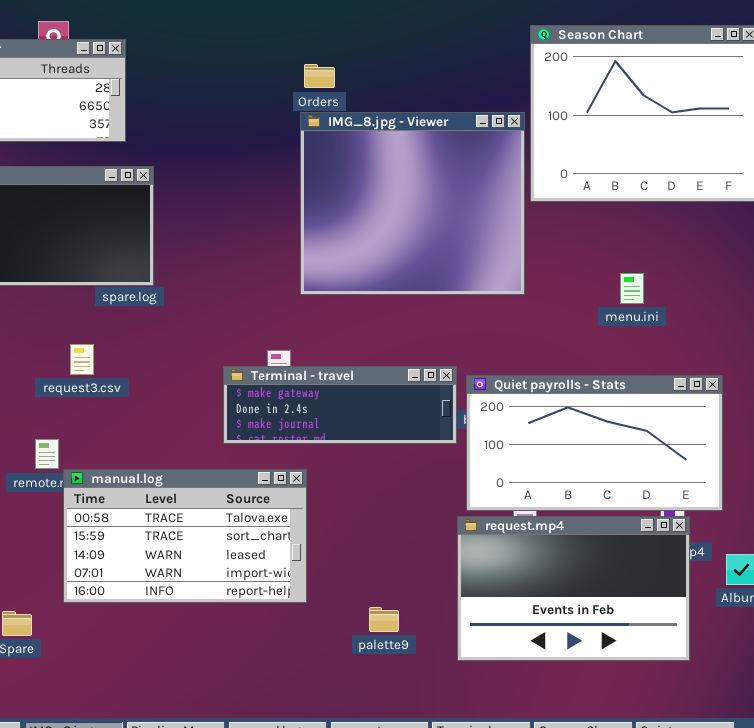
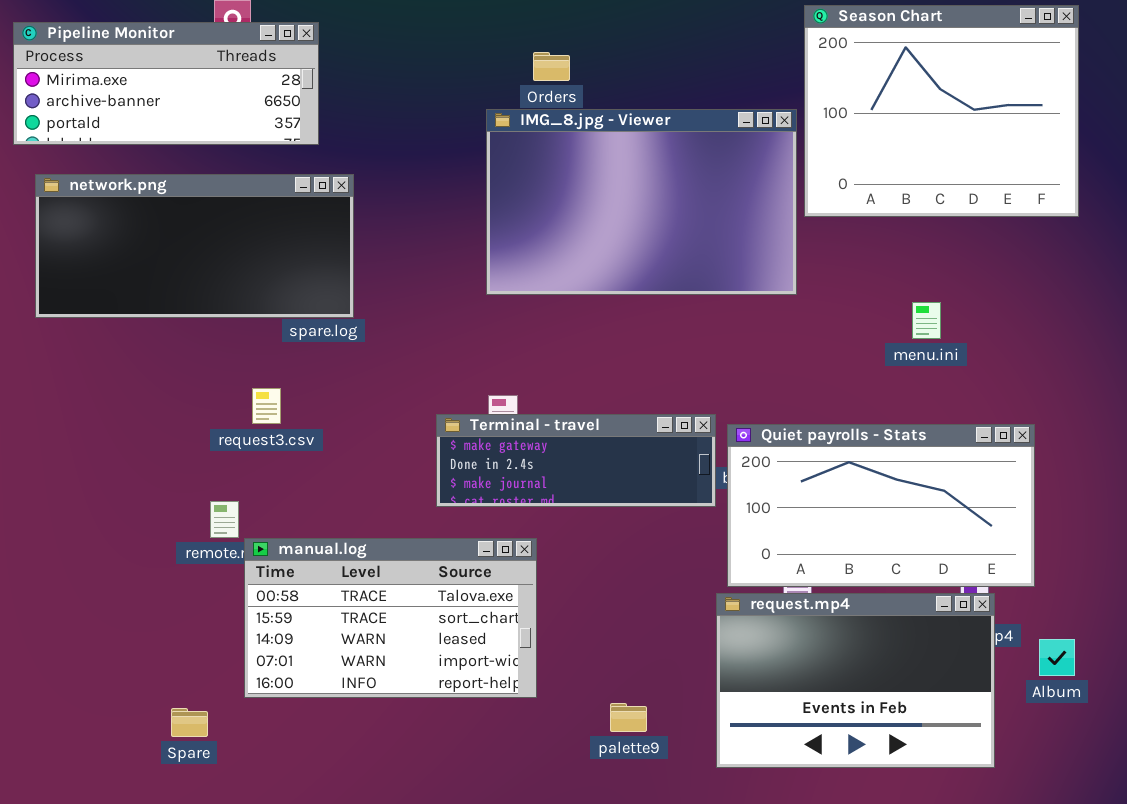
IMG_8.jpg - Viewer: [300,112,525,295] -> [486,109,797,295], resized

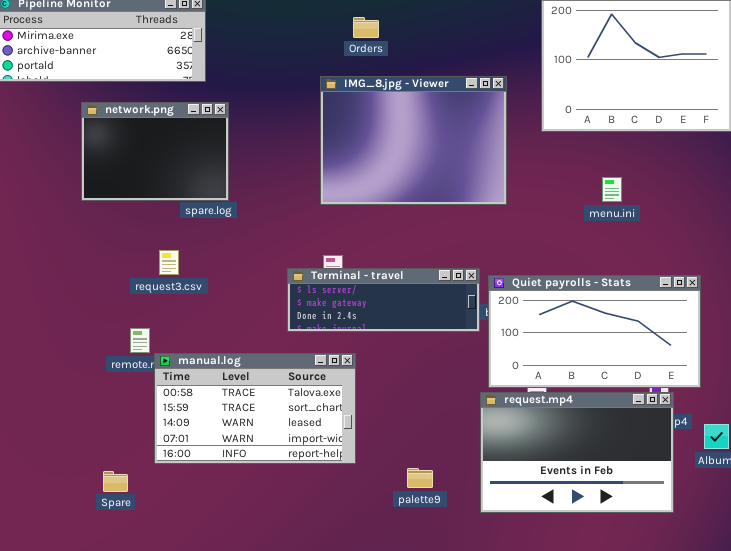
IMG_8.jpg - Viewer: [486,109,797,295] -> [320,76,507,205], moved, resized
network.png: [35,174,354,318] -> [81,102,229,201], resized
menu.ini: [912,302,941,339] -> [602,177,622,202], moved
Terminal - travel: [436,414,716,507] -> [287,268,480,332], scrolled up 1 row

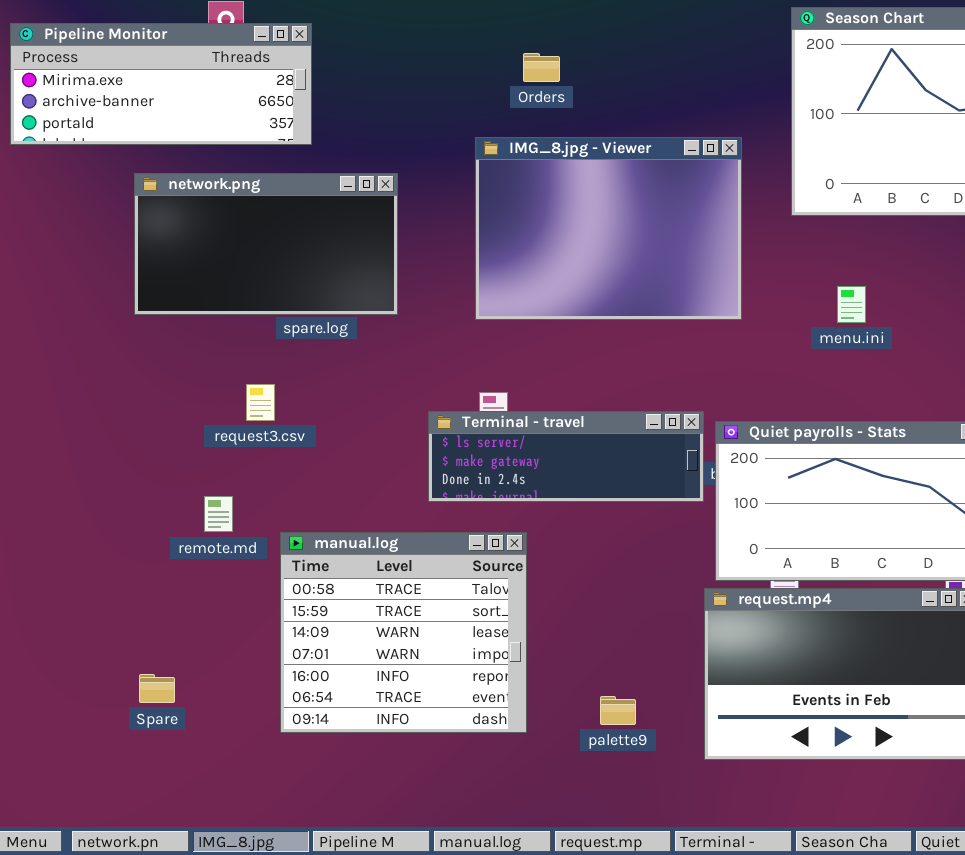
network.png: [81,102,229,201] -> [134,173,398,315], resized
menu.ini: [602,177,622,202] -> [837,286,866,323], moved
manual.log: [154,353,356,464] -> [280,532,527,733], resized
Spare: [103,471,128,492] -> [139,674,175,703], moved

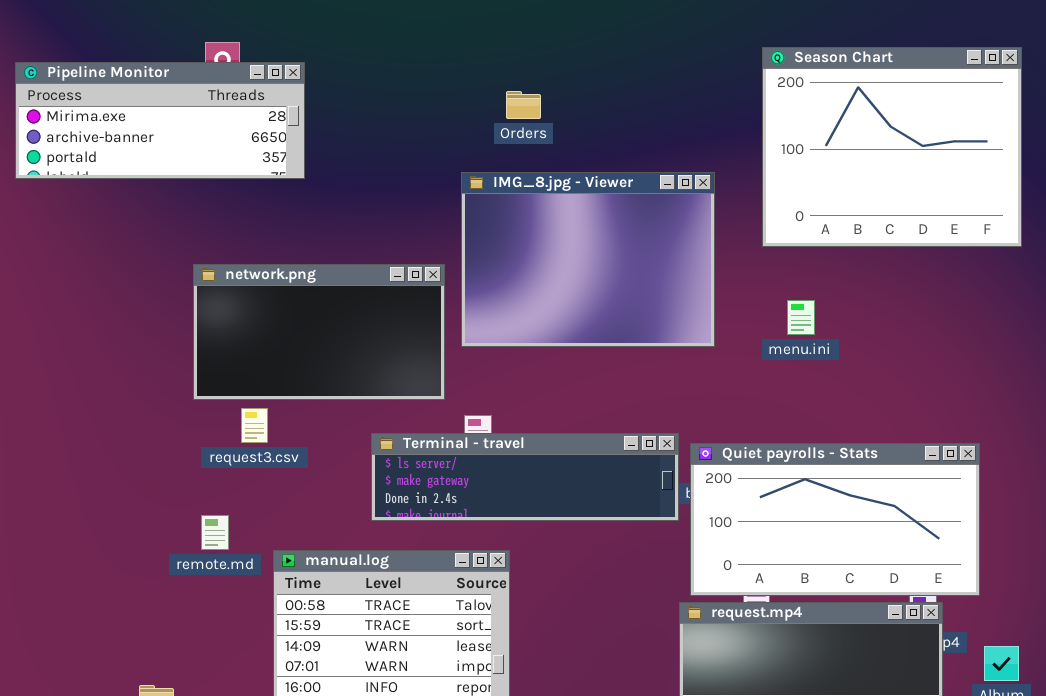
network.png: [134,173,398,315] -> [193,264,445,400], moved
menu.ini: [837,286,866,323] -> [787,300,815,335], moved
Terminal - travel: [428,411,704,502] -> [371,433,679,521], resized

